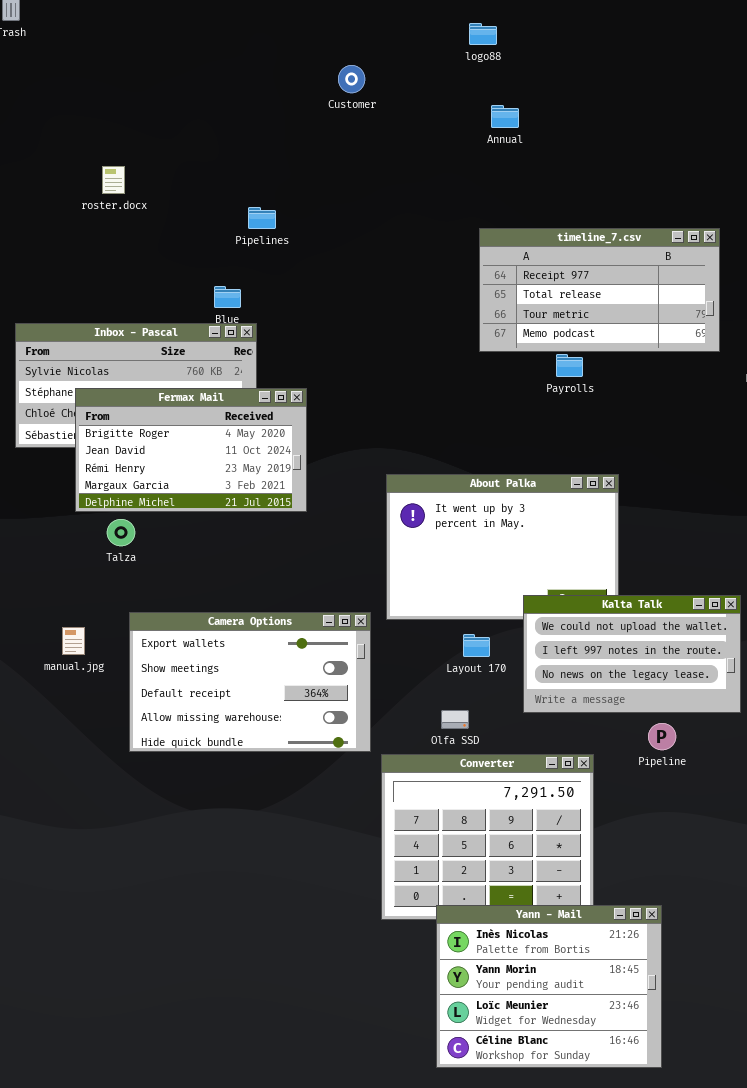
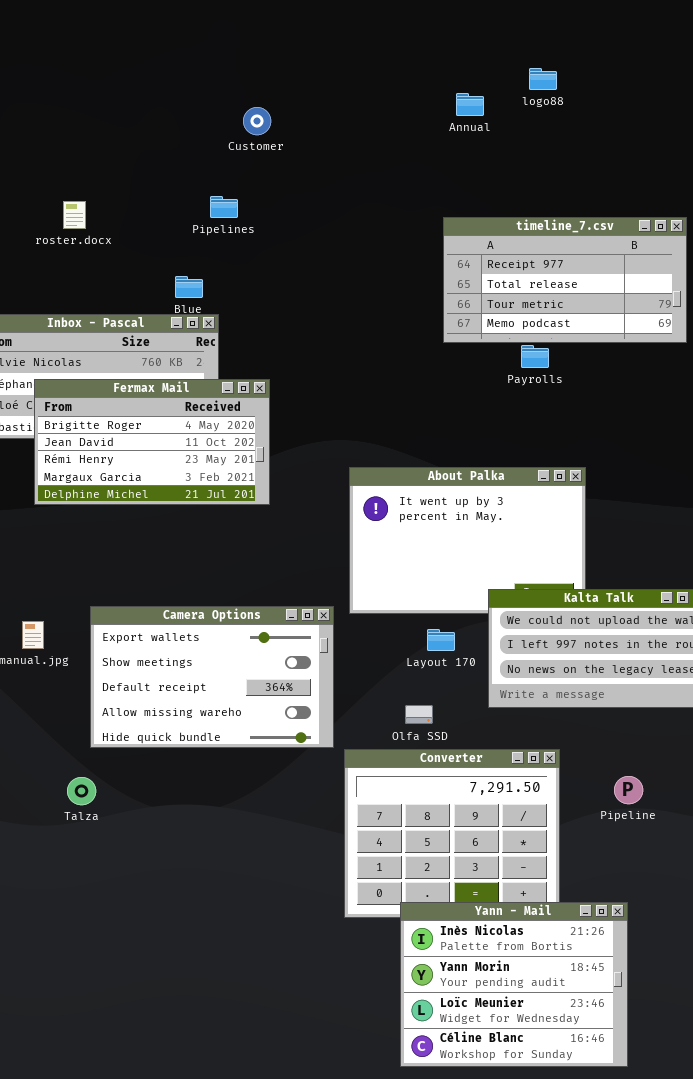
logo88: [469,23,497,45] -> [529,68,557,90], moved
Customer: [338,65,365,93] -> [243,107,271,135], moved
roster.docx: [102,166,125,194] -> [63,201,86,229], moved
Talza: [107,519,135,546] -> [67,777,96,805], moved
Pipeline: [648,723,676,750] -> [614,776,643,804], moved

